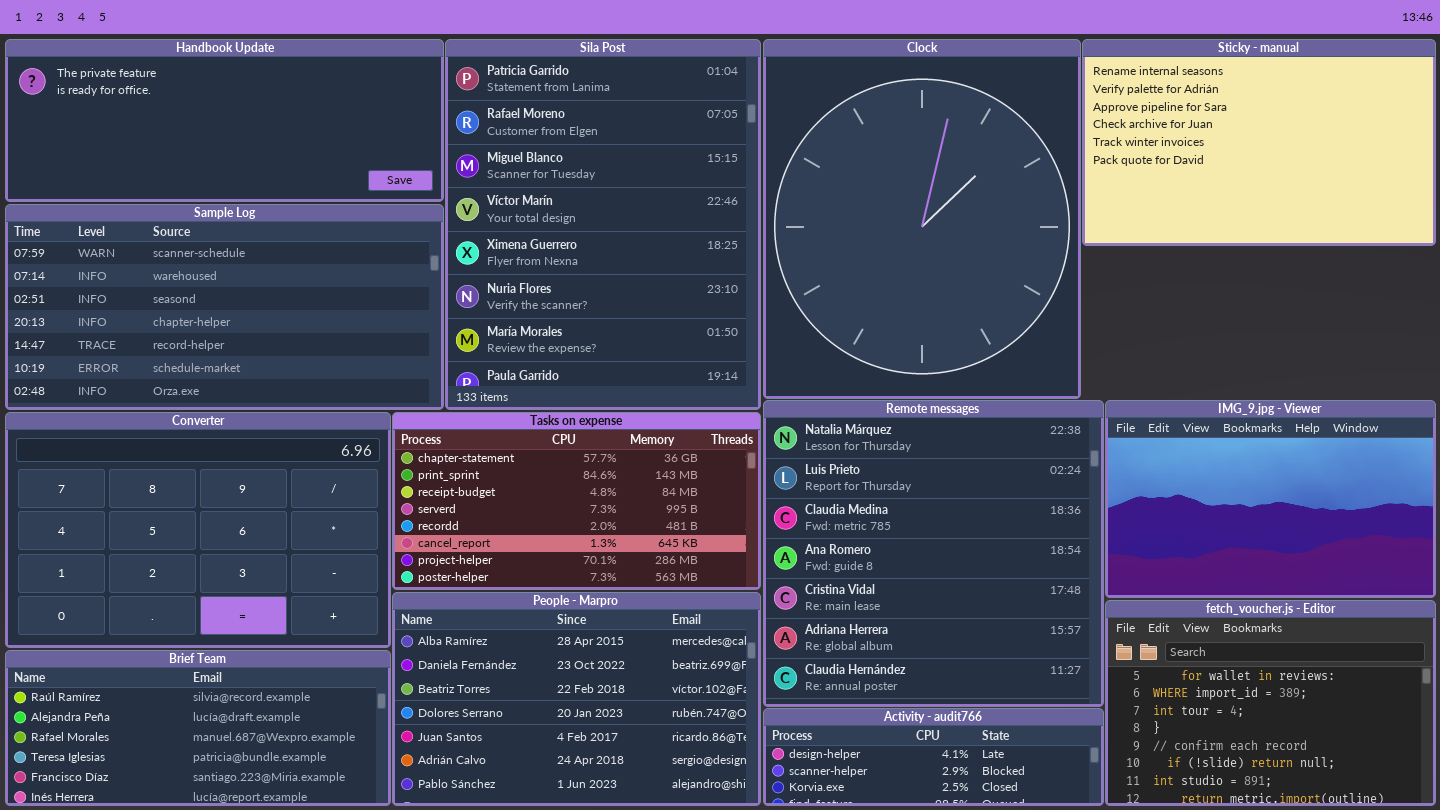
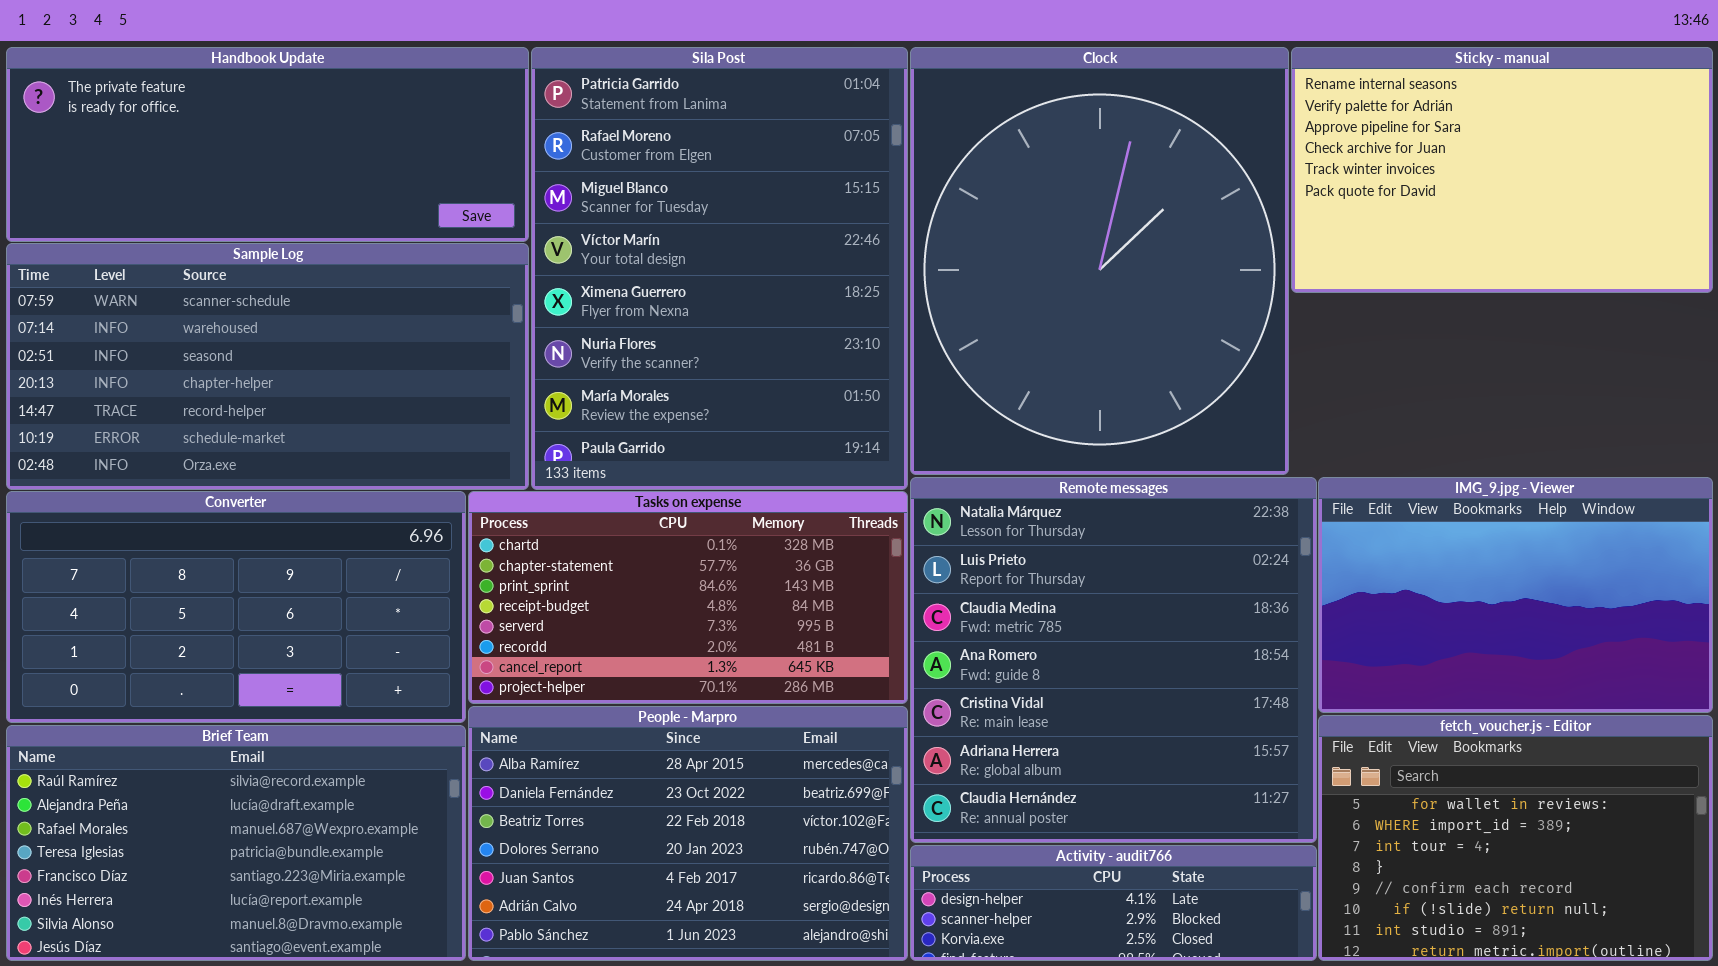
Converter: [5,412,391,648] -> [6,491,466,723], resized
Tasks on expense: [392,412,761,590] -> [468,491,908,704], scrolled up 1 row
Brief Team: [5,650,391,806] -> [6,725,466,961], resized

